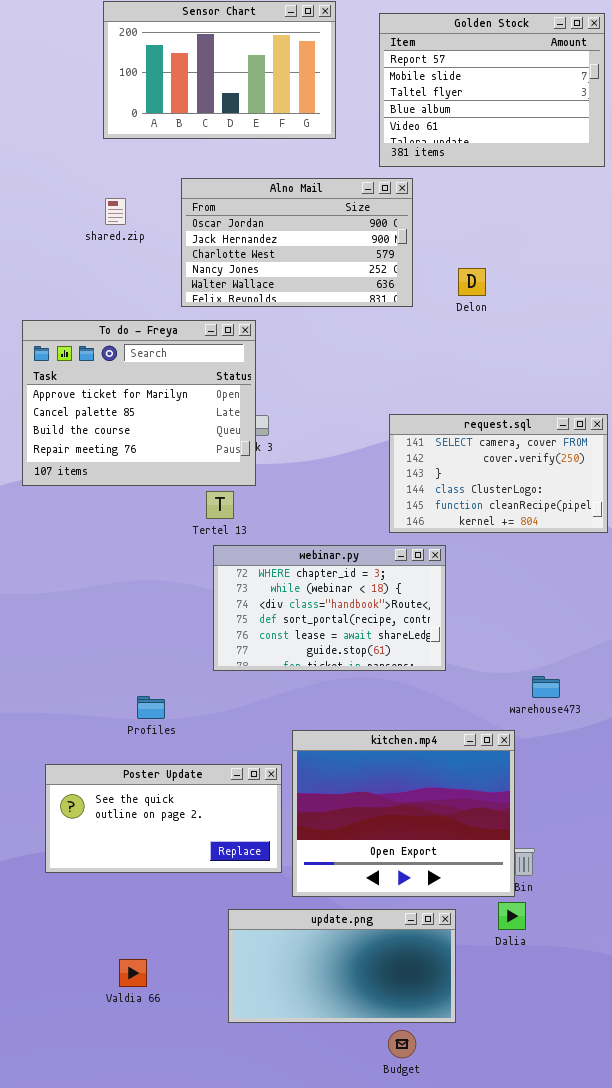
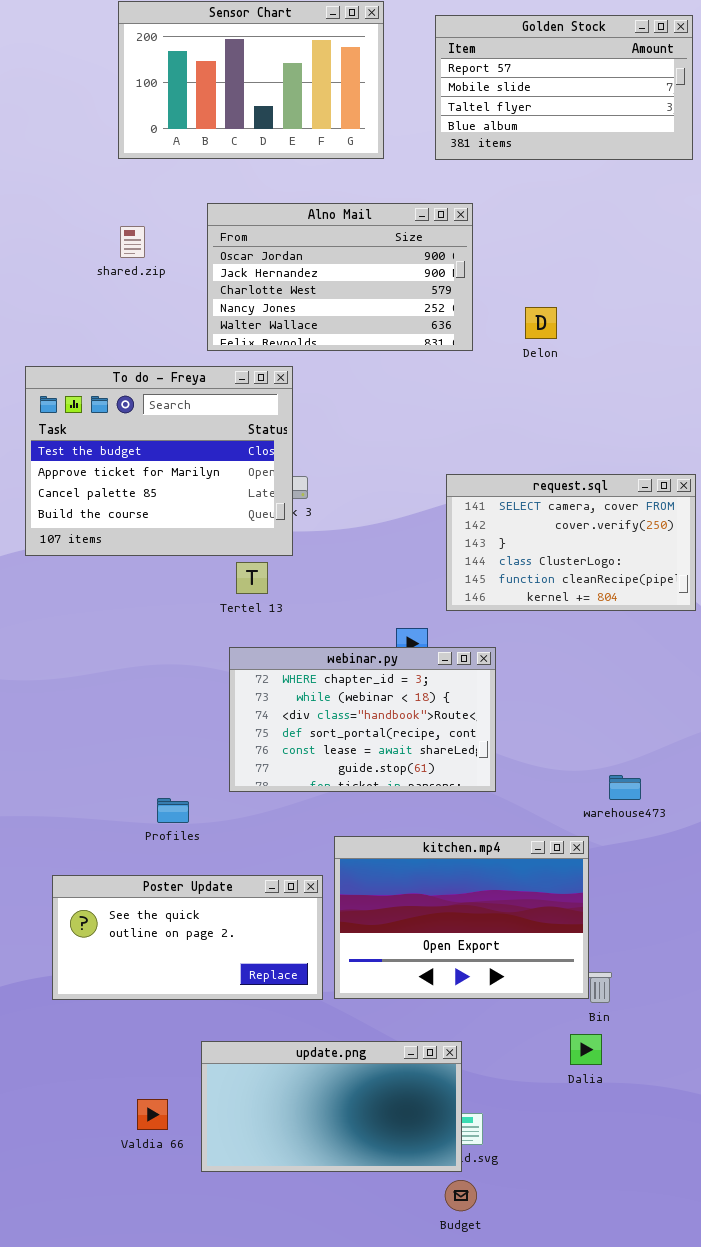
Golden Stock: [379,13,605,167] -> [435,15,693,160], resized
To do - Freya: [22,320,256,486] -> [25,366,293,556], scrolled up 1 row
webinar.py: [213,545,446,671] -> [229,647,496,792], moved
kitchen.mp4: [292,730,515,897] -> [334,836,589,999], resized
update.png: [228,909,456,1023] -> [201,1041,462,1172], moved

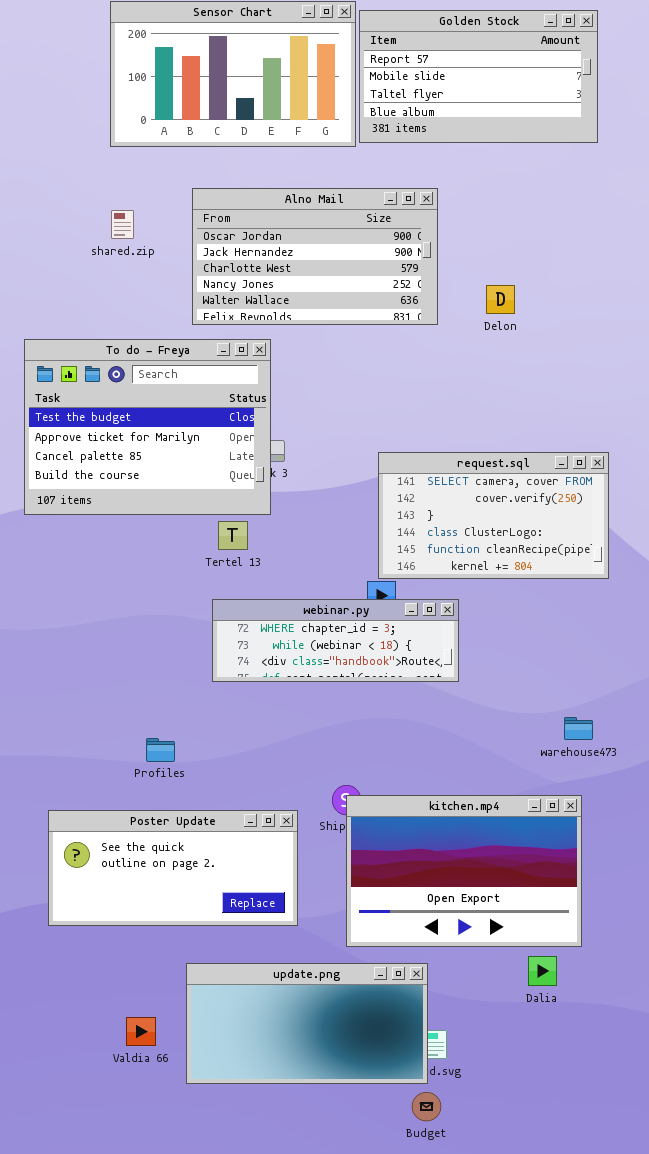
Golden Stock: [435,15,693,160] -> [359,10,598,143], moved
request.sql: [446,474,696,611] -> [378,452,609,579], moved
webinar.py: [229,647,496,792] -> [212,599,459,682], resized
kitchen.mp4: [334,836,589,999] -> [346,795,582,947], moved

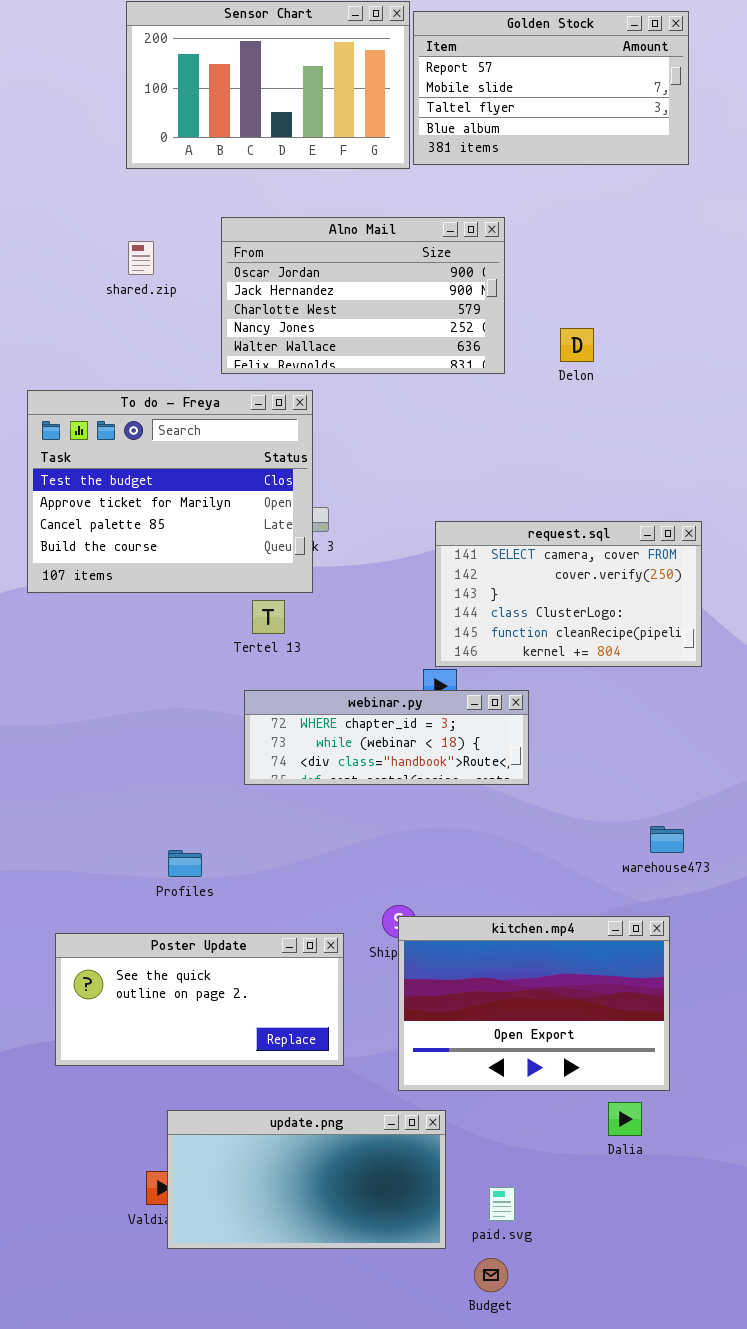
update.png: [186,963,428,1084] -> [167,1110,446,1249], moved

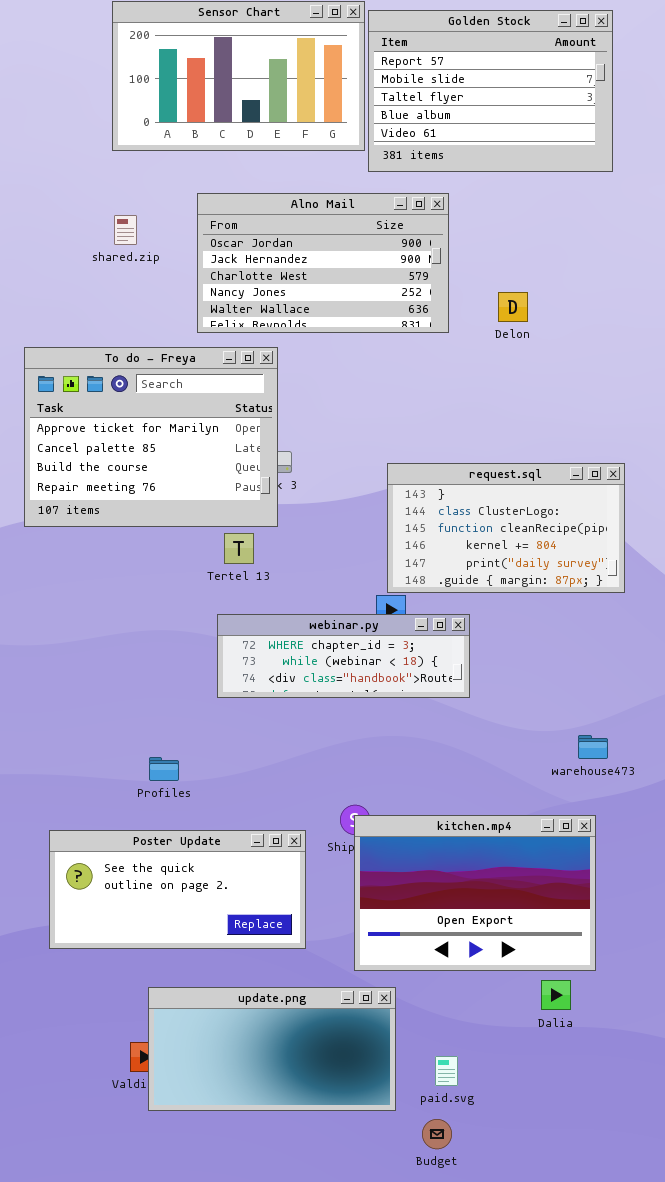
Golden Stock: [413,11,689,165] -> [368,10,613,172], resized
To do - Freya: [27,390,313,593] -> [24,347,278,527], scrolled down 1 row
request.sql: [435,521,702,667] -> [387,463,625,593], scrolled down 2 rows

